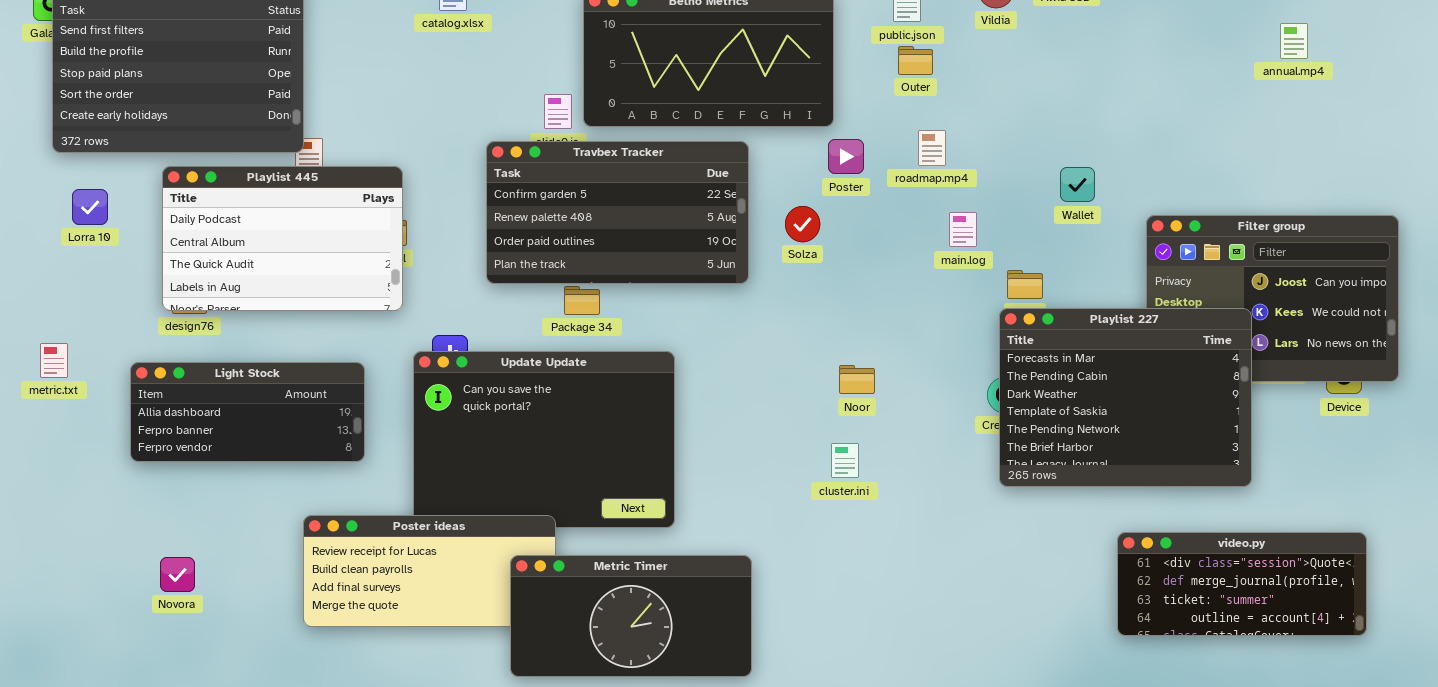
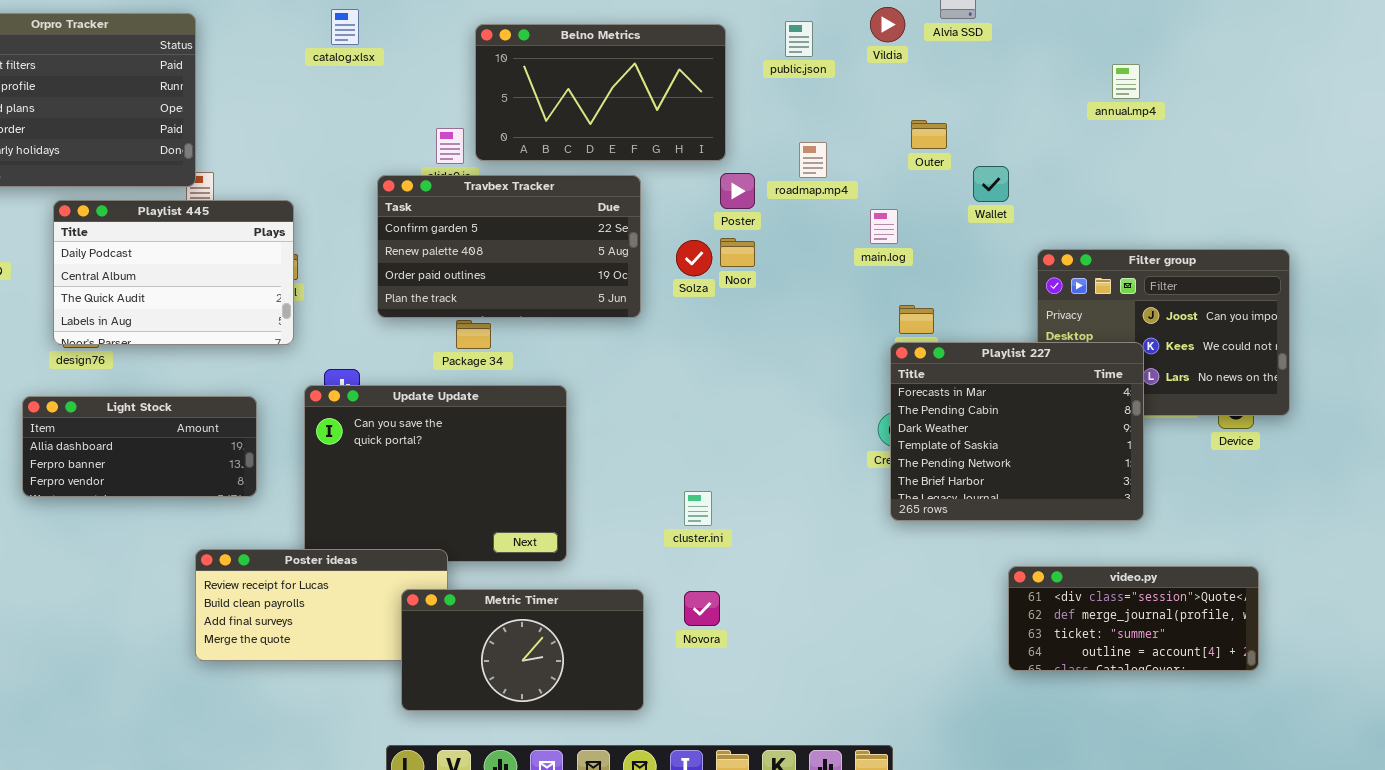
annual.mp4: [1280,23,1308,59] -> [1112,64,1140,99], moved
Outer: [898,46,933,75] -> [911,120,947,149], moved
roadmap.mp4: [918,130,946,166] -> [799,142,827,178], moved
Wallet: [1060,167,1095,202] -> [973,166,1009,202], moved
main.log: [949,212,977,247] -> [870,209,898,244], moved
Noor: [839,365,875,394] -> [720,238,755,267], moved
cluster.ini: [831,443,859,478] -> [684,491,712,526], moved
Novora: [160,557,195,592] -> [684,591,720,626], moved

